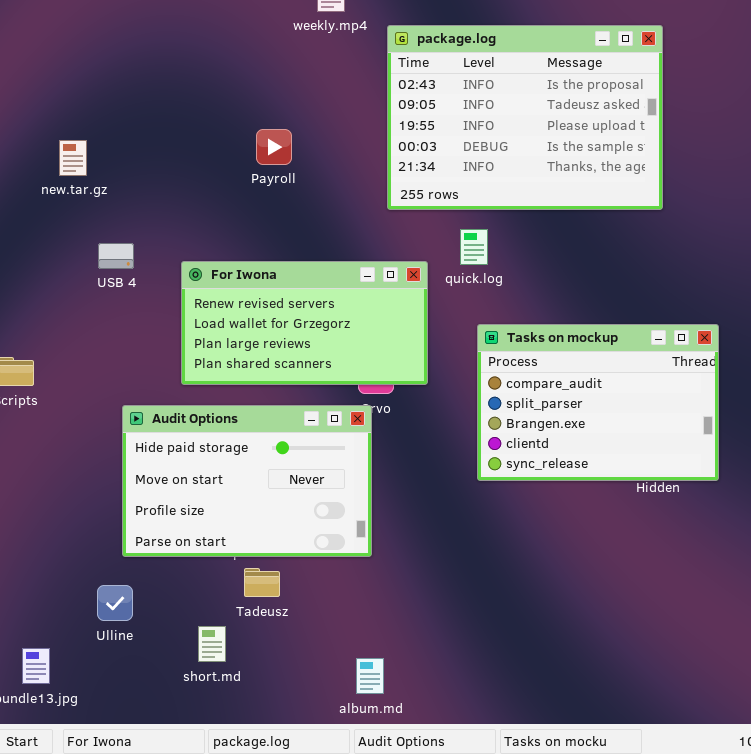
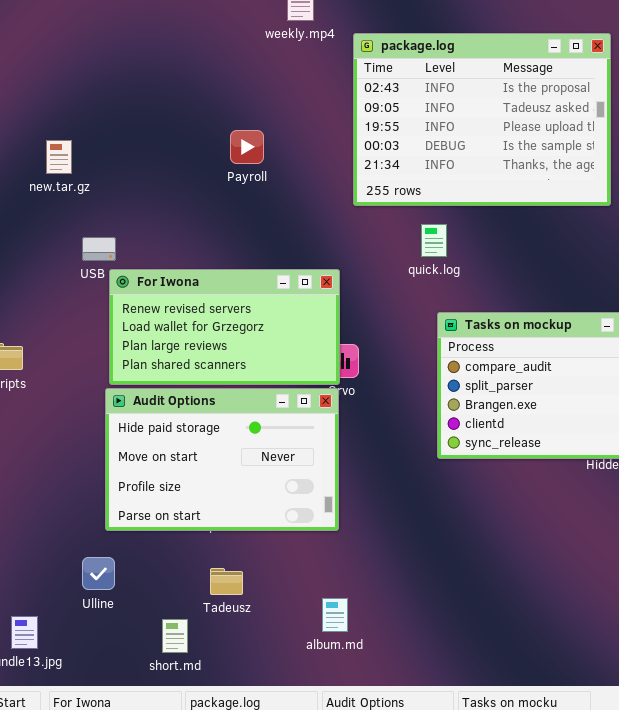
For Iwona: [181,261,428,385] -> [109,269,340,385], moved
Tadeusz: [244,568,280,597] -> [210,568,243,595], moved
short.md: [198,626,226,662] -> [162,619,188,653], moved
album.md: [356,658,384,694] -> [322,598,348,632], moved

